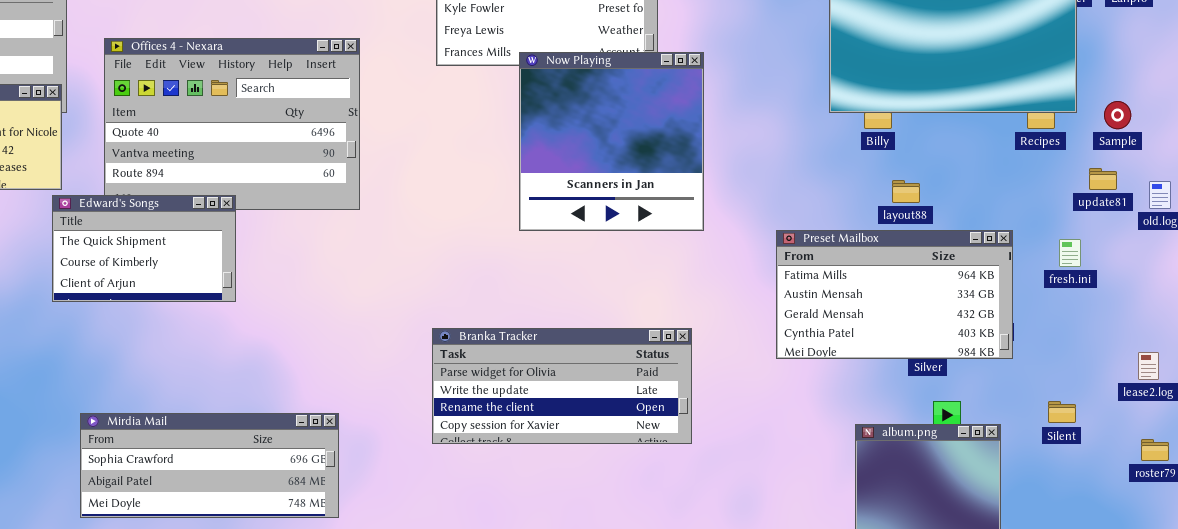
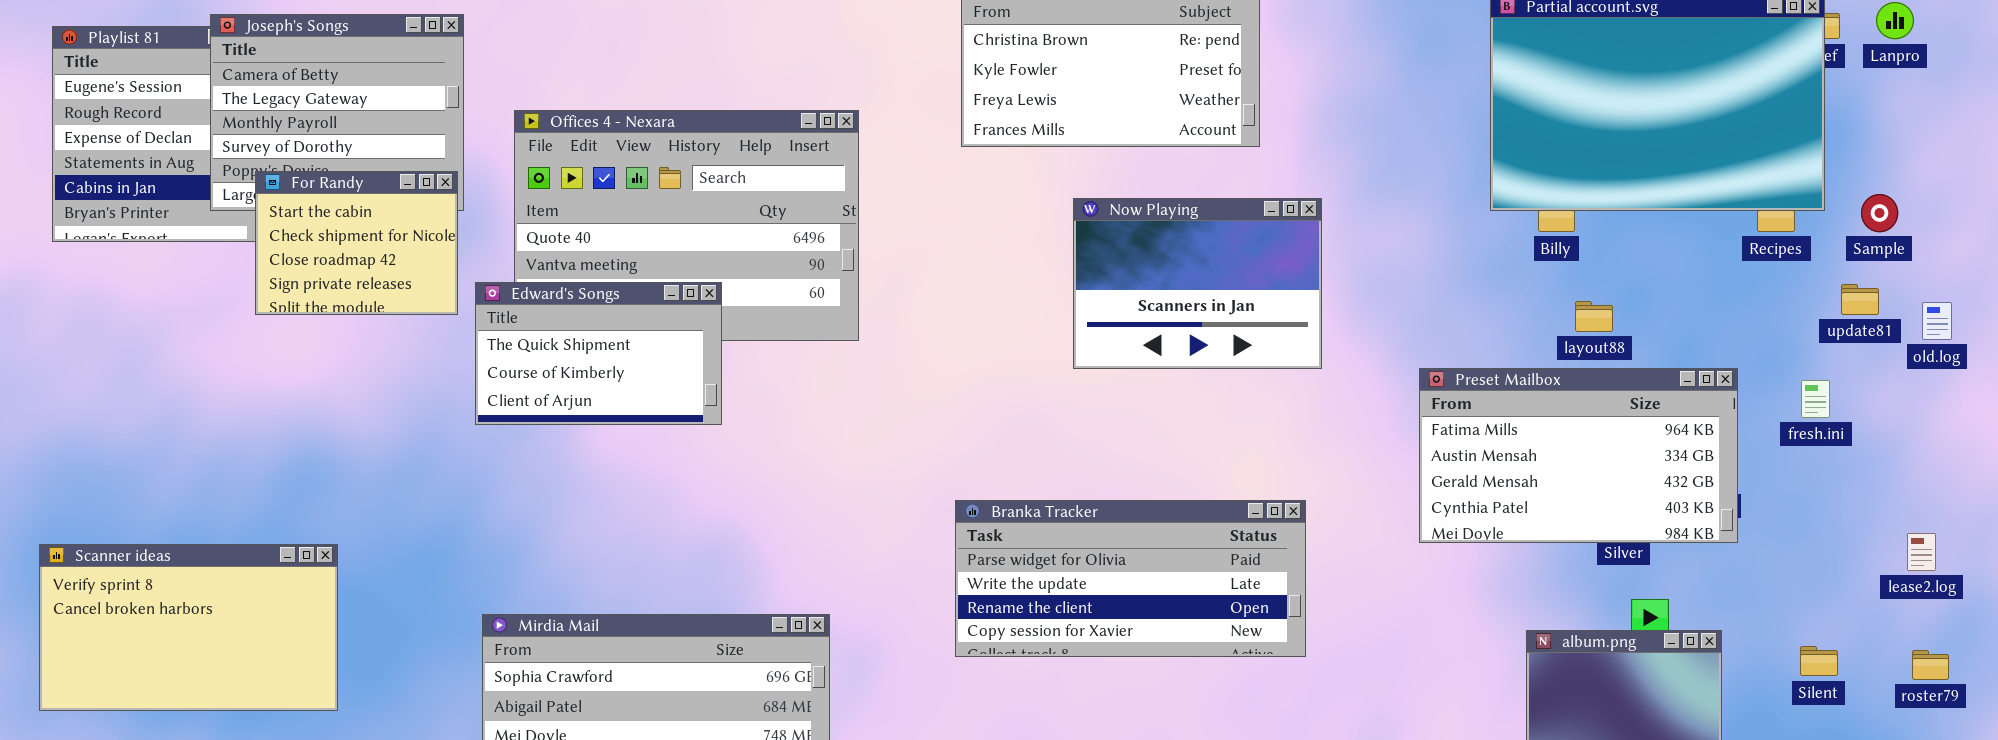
Now Playing: [519,52,704,231] -> [1073,198,1322,369], resized
Edward's Songs: [52,195,236,302] -> [475,282,722,425], moved
Silent: [1048,401,1076,423] -> [1800,646,1838,676], moved

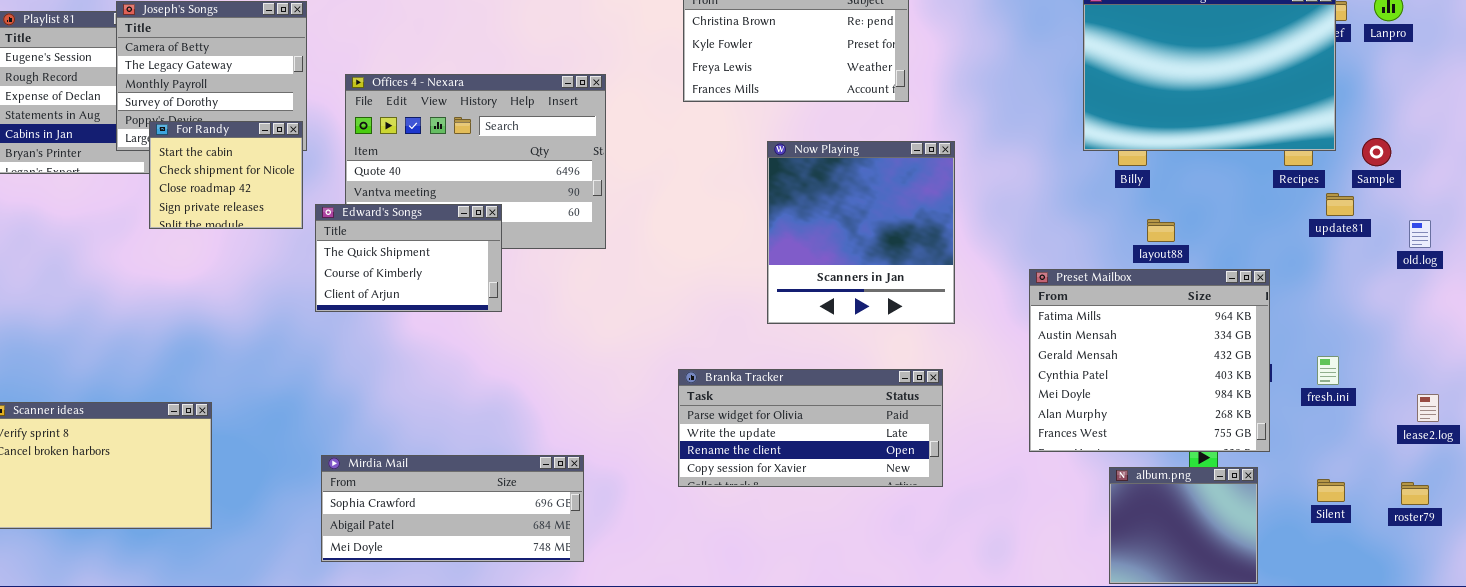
Now Playing: [1073,198,1322,369] -> [767,141,955,324], resized
update81: [1841,284,1879,315] -> [1326,193,1354,216], moved
Preset Mailbox: [1419,368,1738,543] -> [1029,269,1270,452], resized
fresh.ini: [1801,380,1830,418] -> [1317,356,1339,385], moved
lease2.log: [1907,533,1936,571] -> [1417,394,1439,422], moved

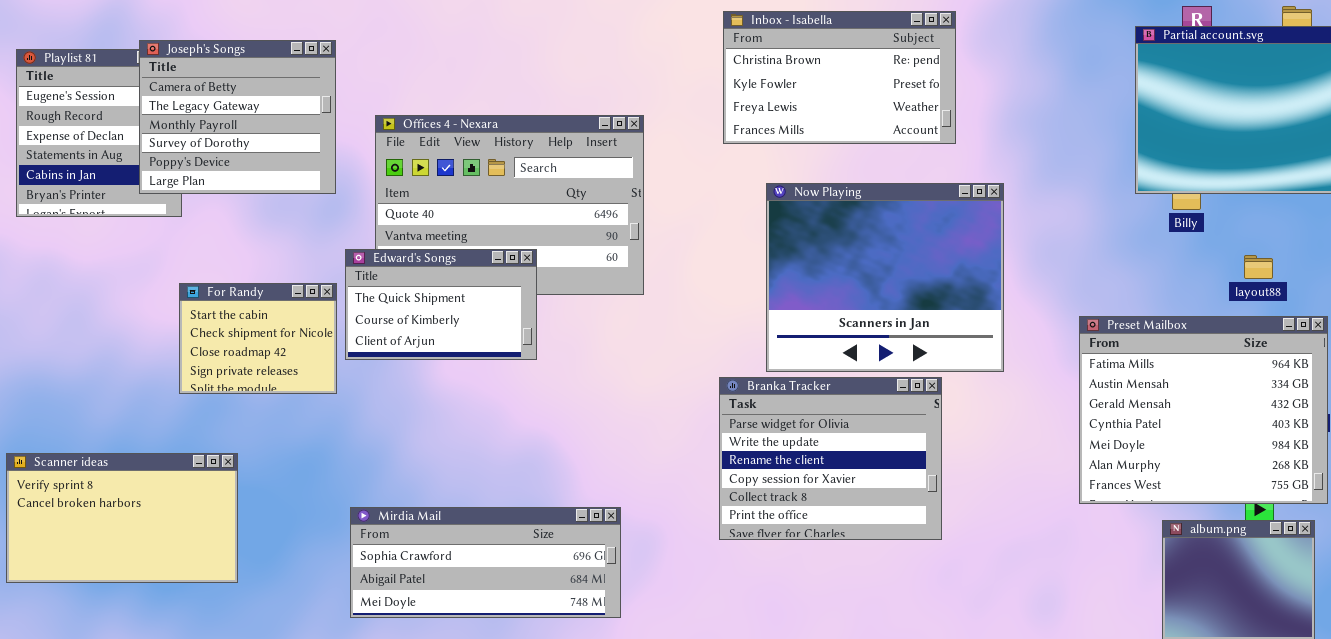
For Randy: [149,121,303,229] -> [179,283,337,394], moved
Now Playing: [767,141,955,324] -> [766,183,1004,372], resized
layout88: [1147,219,1175,242] -> [1244,255,1273,279], moved
Branka Tracker: [678,369,943,487] -> [719,377,942,540], resized

